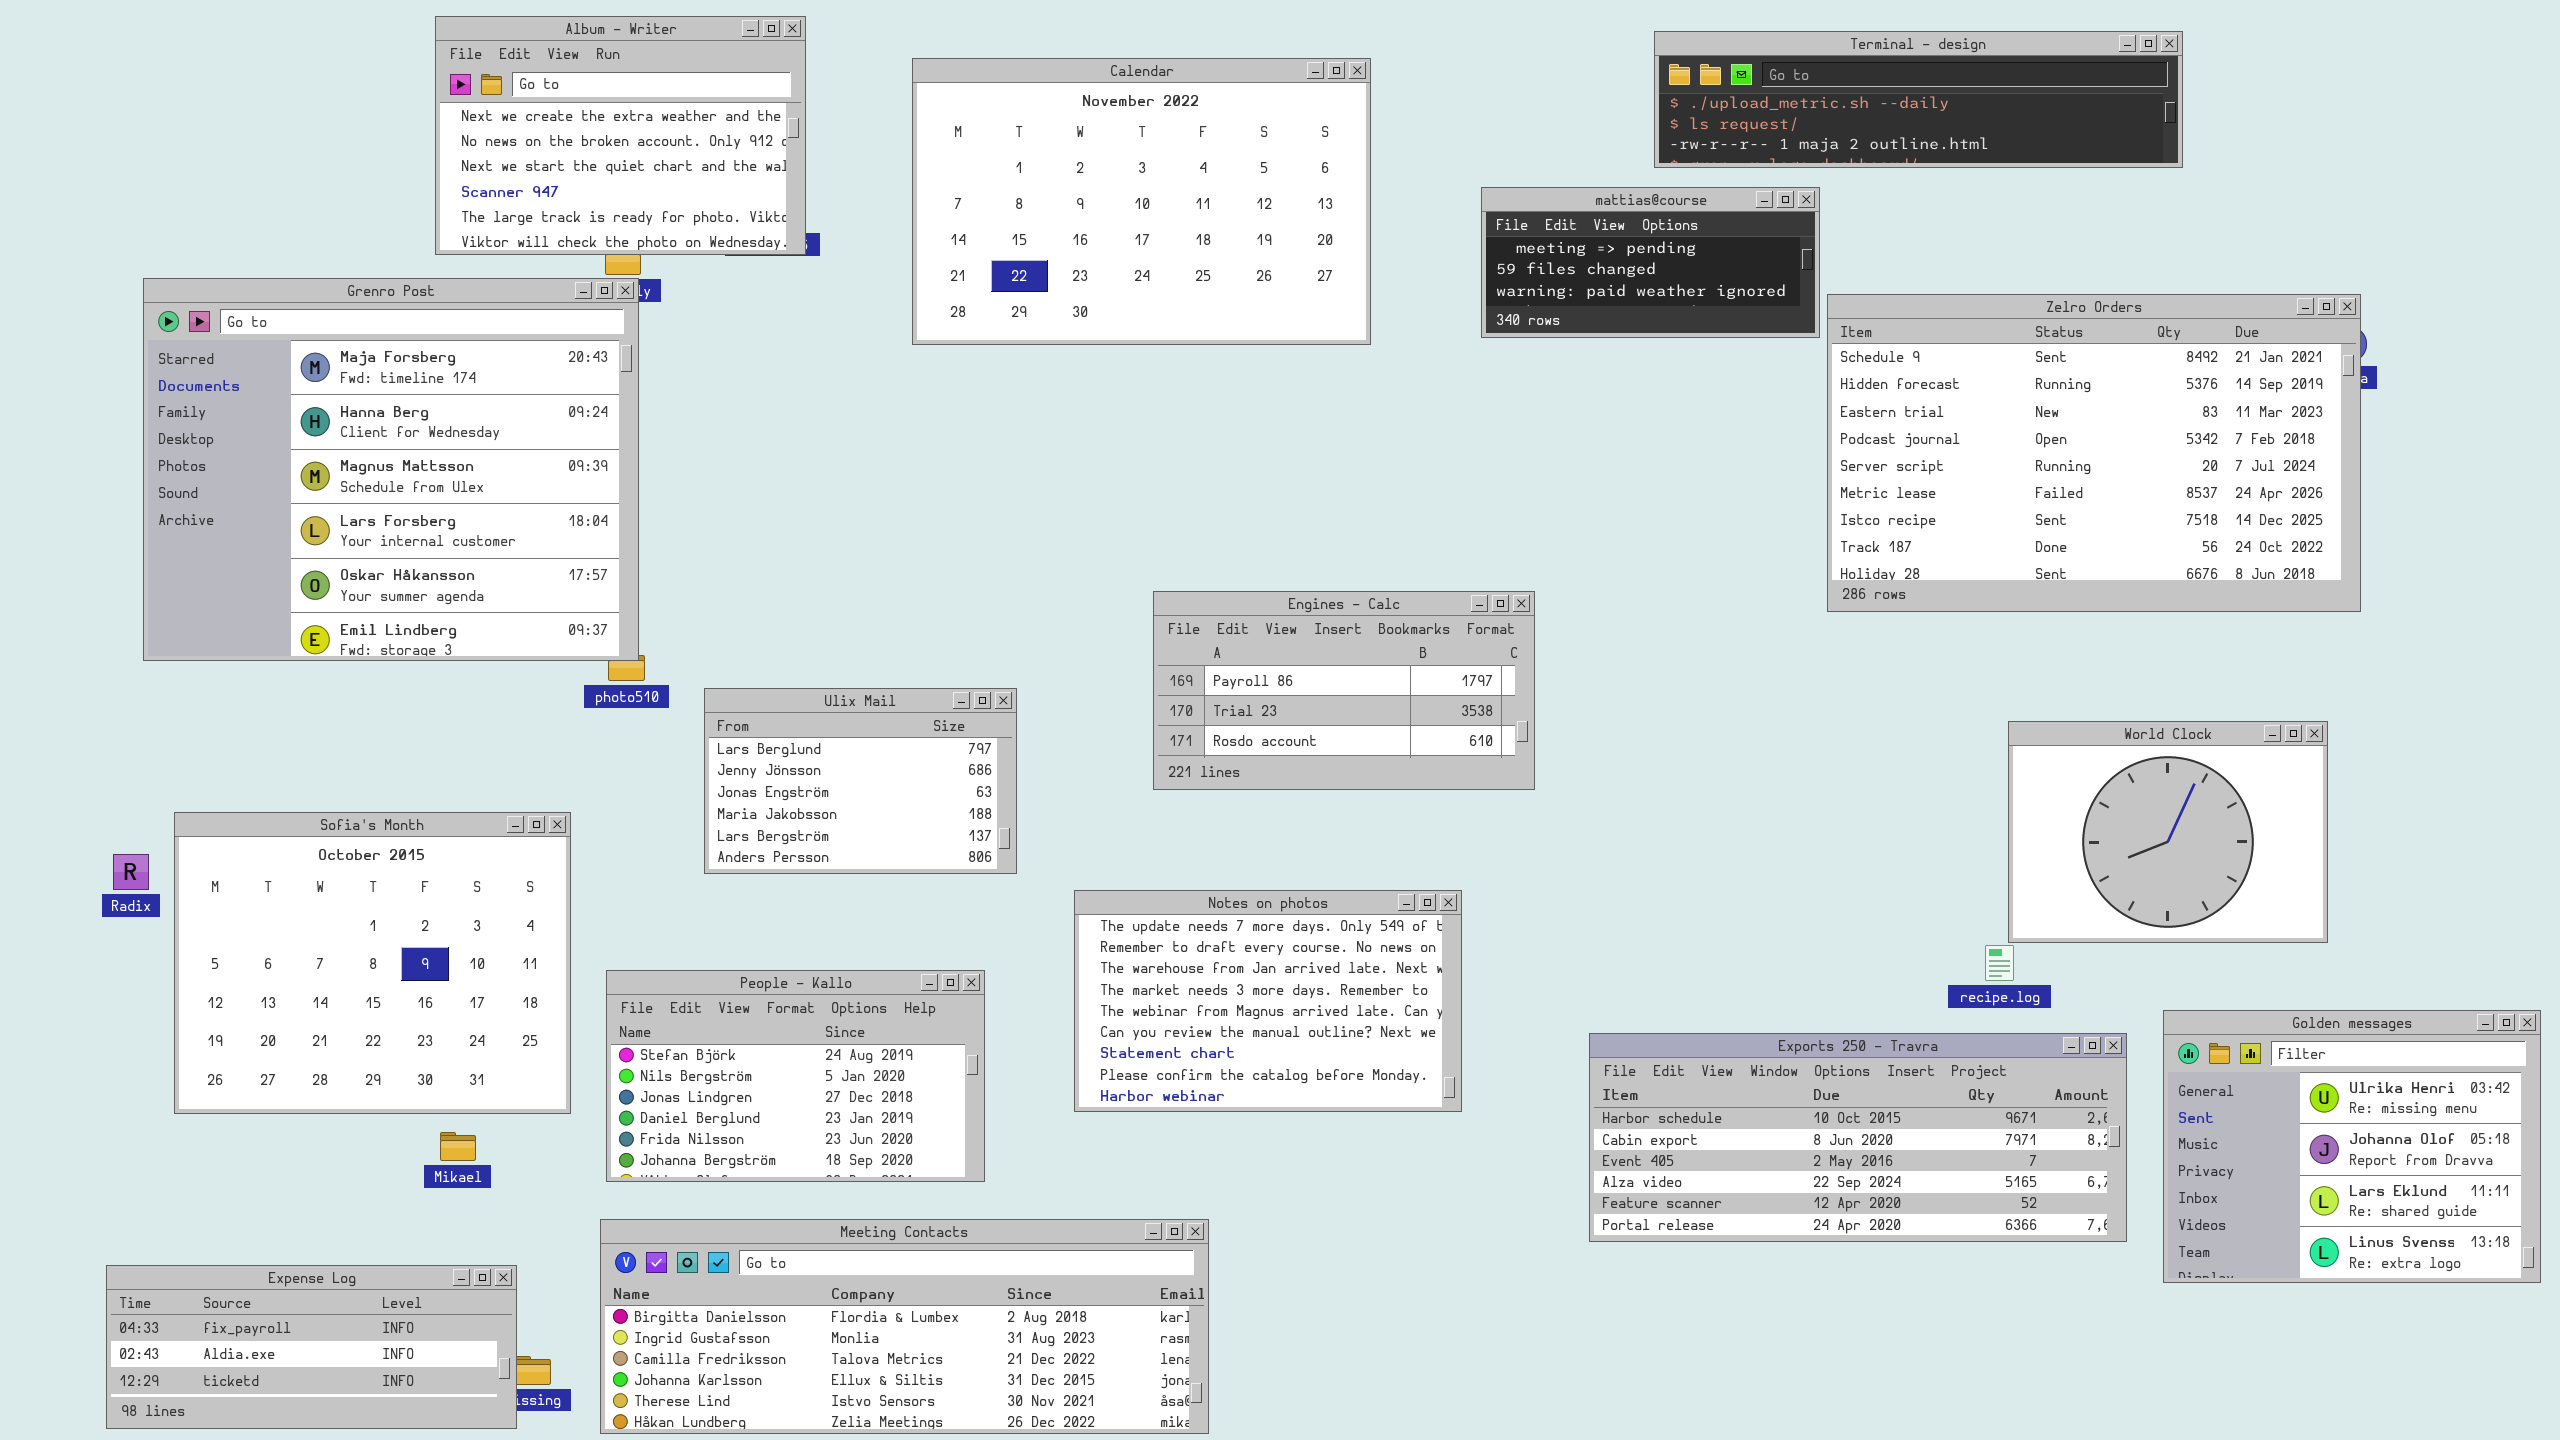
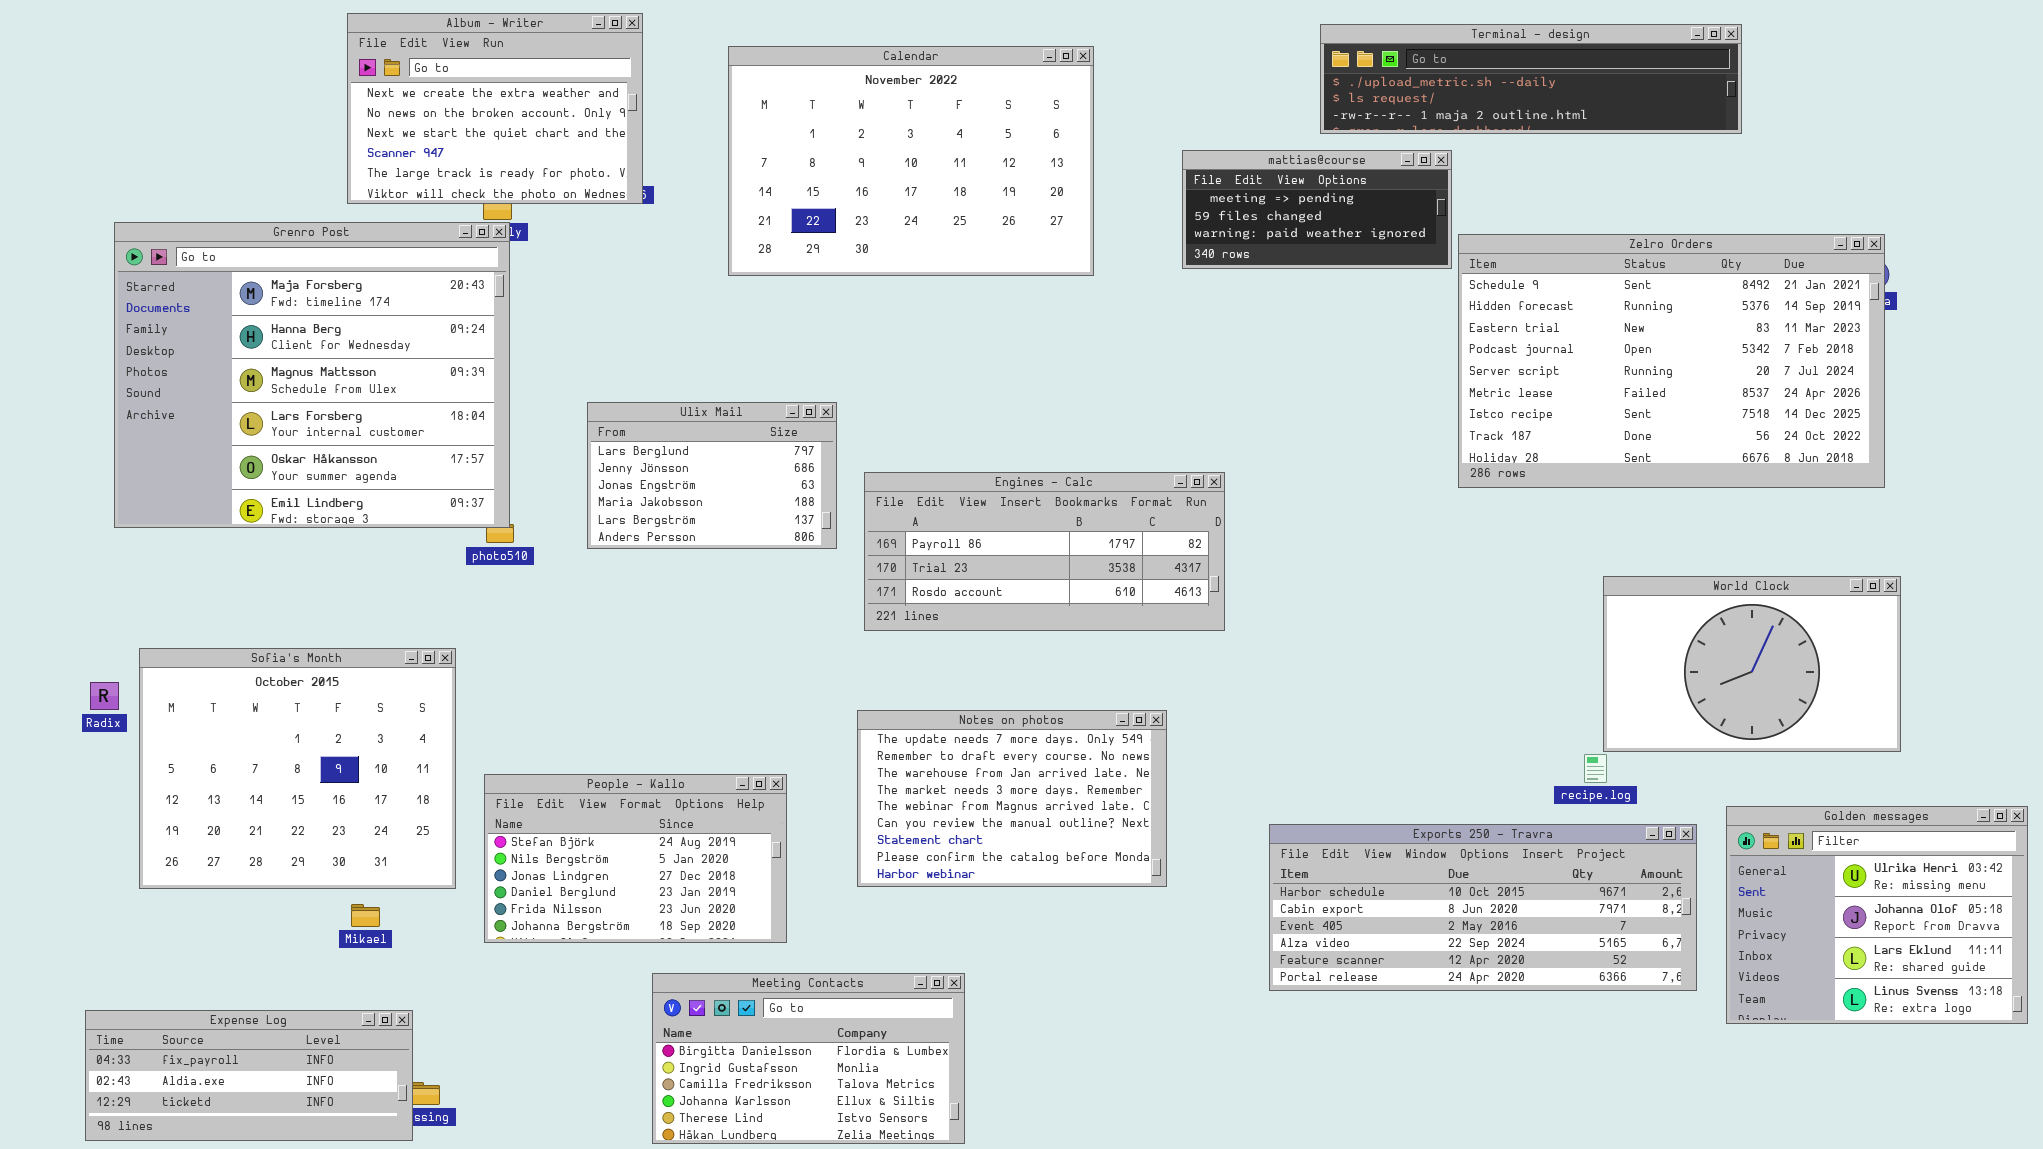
Engines - Calc: [1153,591,1535,790] -> [864,472,1225,631], resized
Ulix Mail: [704,688,1017,874] -> [587,402,837,549], moved
World Clock: [2008,721,2328,943] -> [1603,576,1901,752], resized
Meeting Contacts: [600,1219,1209,1434] -> [652,973,965,1144], resized

